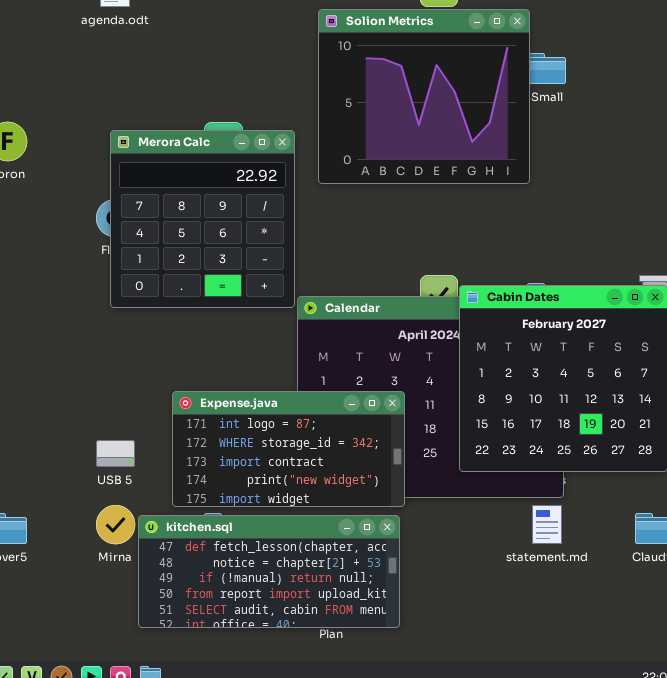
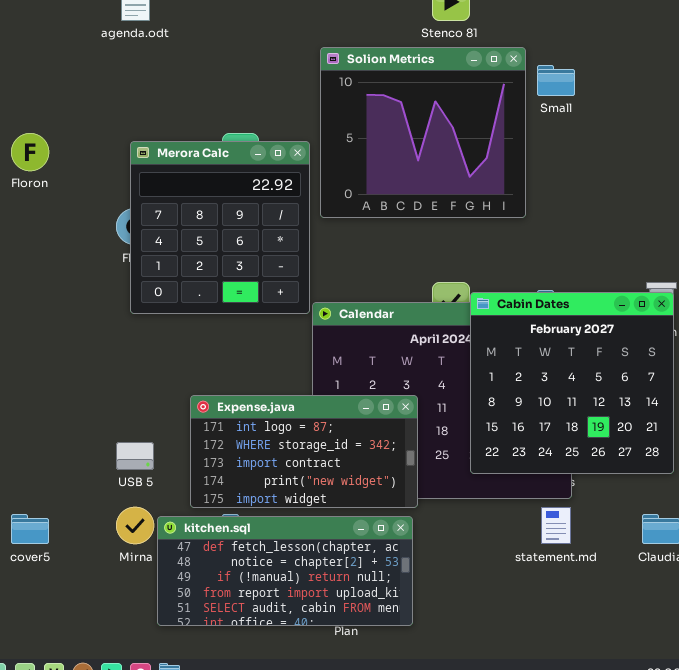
Solion Metrics: [318,9,530,184] -> [320,47,526,218], moved

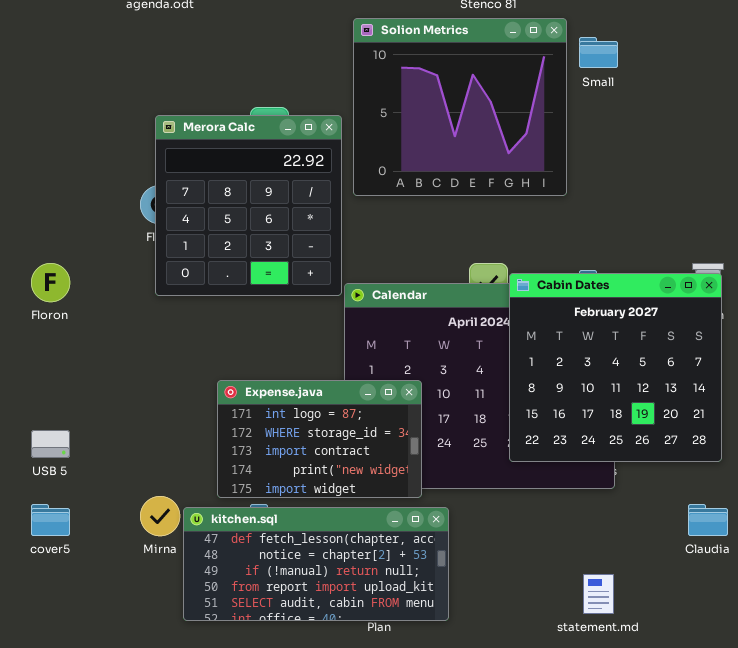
Floron: [11,133,49,171] -> [31,263,70,302], moved
Expense.java: [190,395,418,508] -> [217,380,422,498], resized
USB 5: [116,442,154,470] -> [31,430,70,458], moved
statement.md: [541,507,571,544] -> [583,574,614,614], moved

